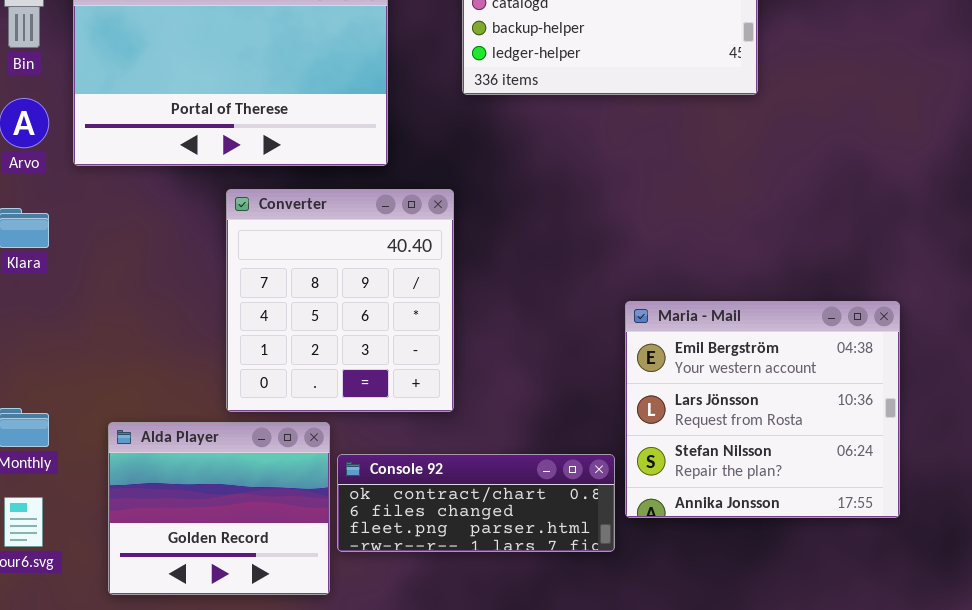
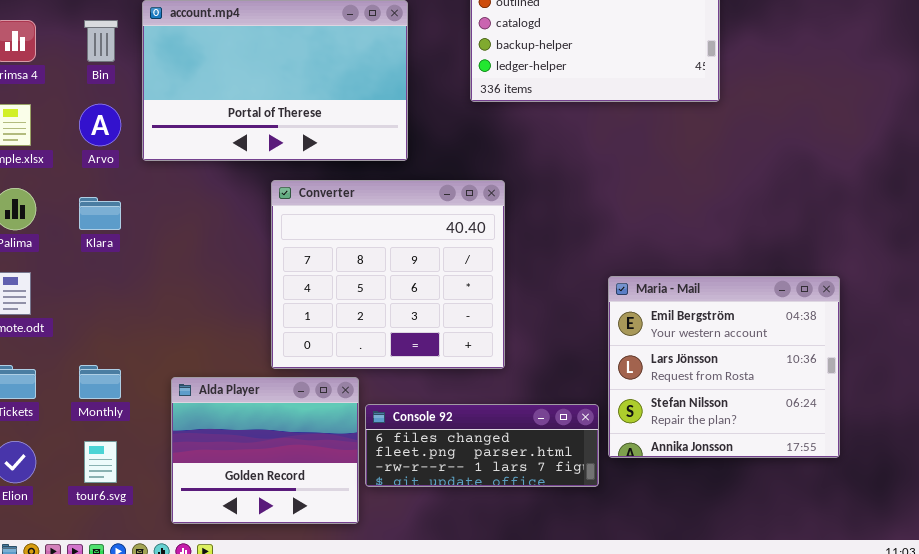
Converter: [226,189,454,412] -> [271,180,505,369], resized
Console 92: [337,454,615,552] -> [365,404,599,487], scrolled down 1 row

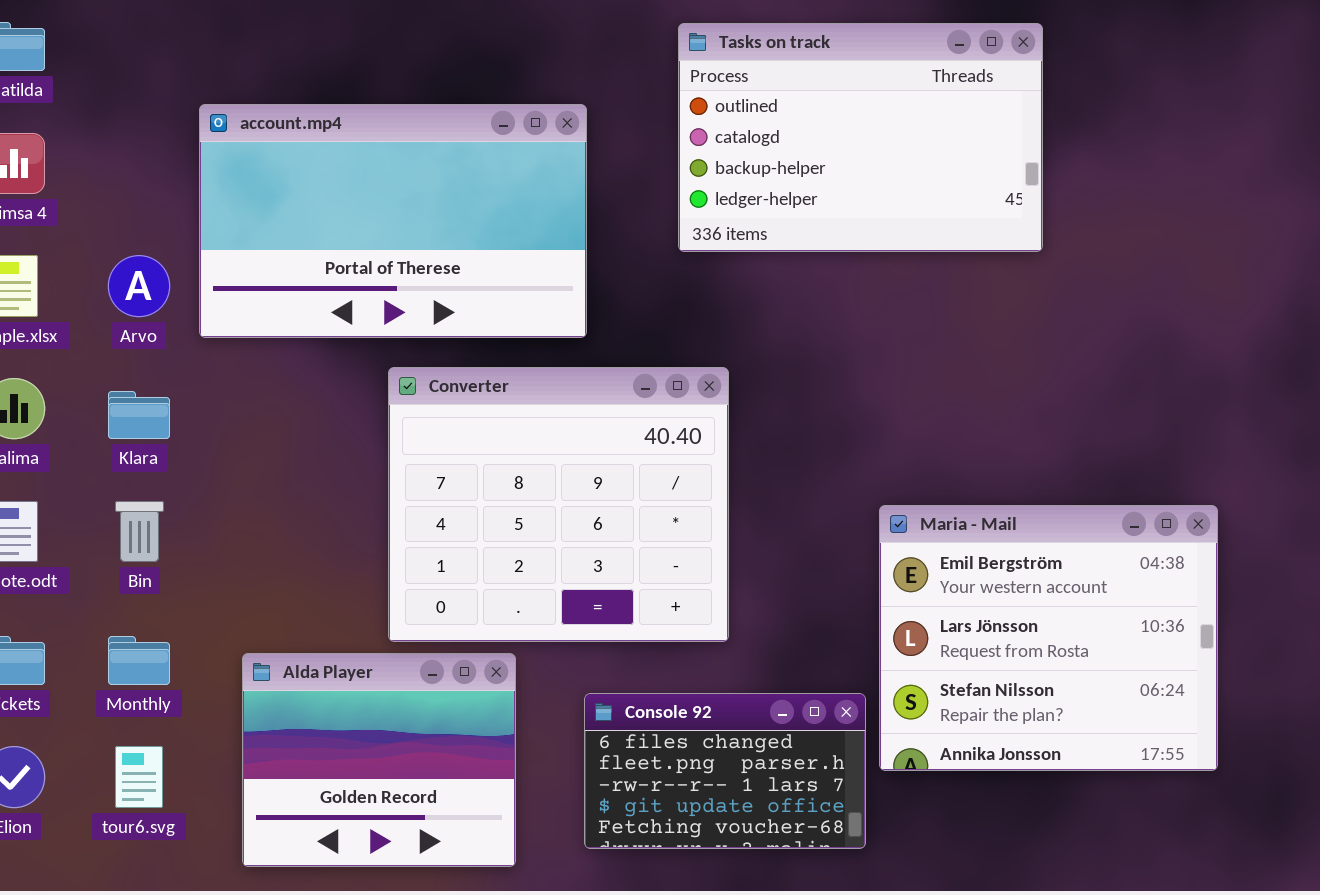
Bin: [84,20,118,62] -> [115,501,164,562], moved
Console 92: [365,404,599,487] -> [584,693,866,849], resized

